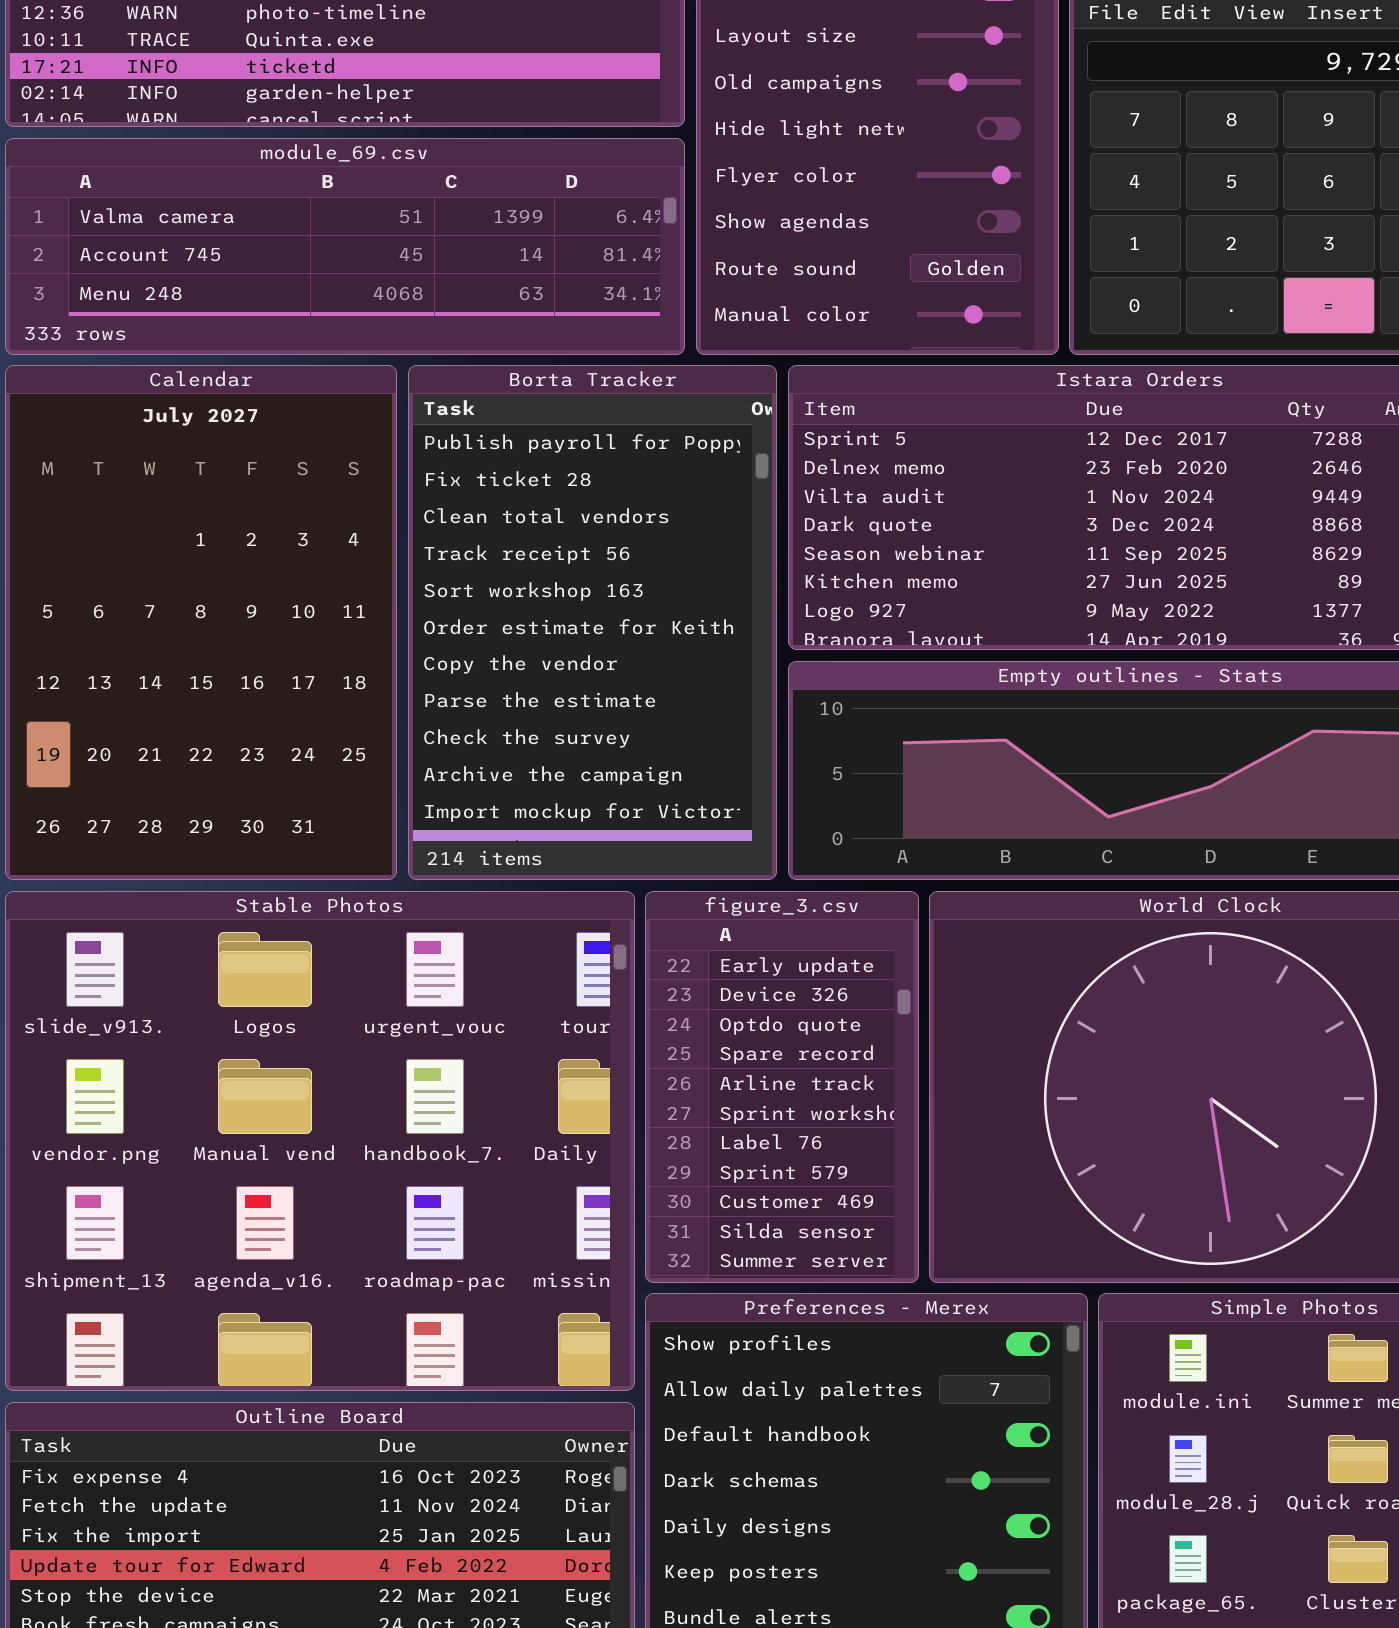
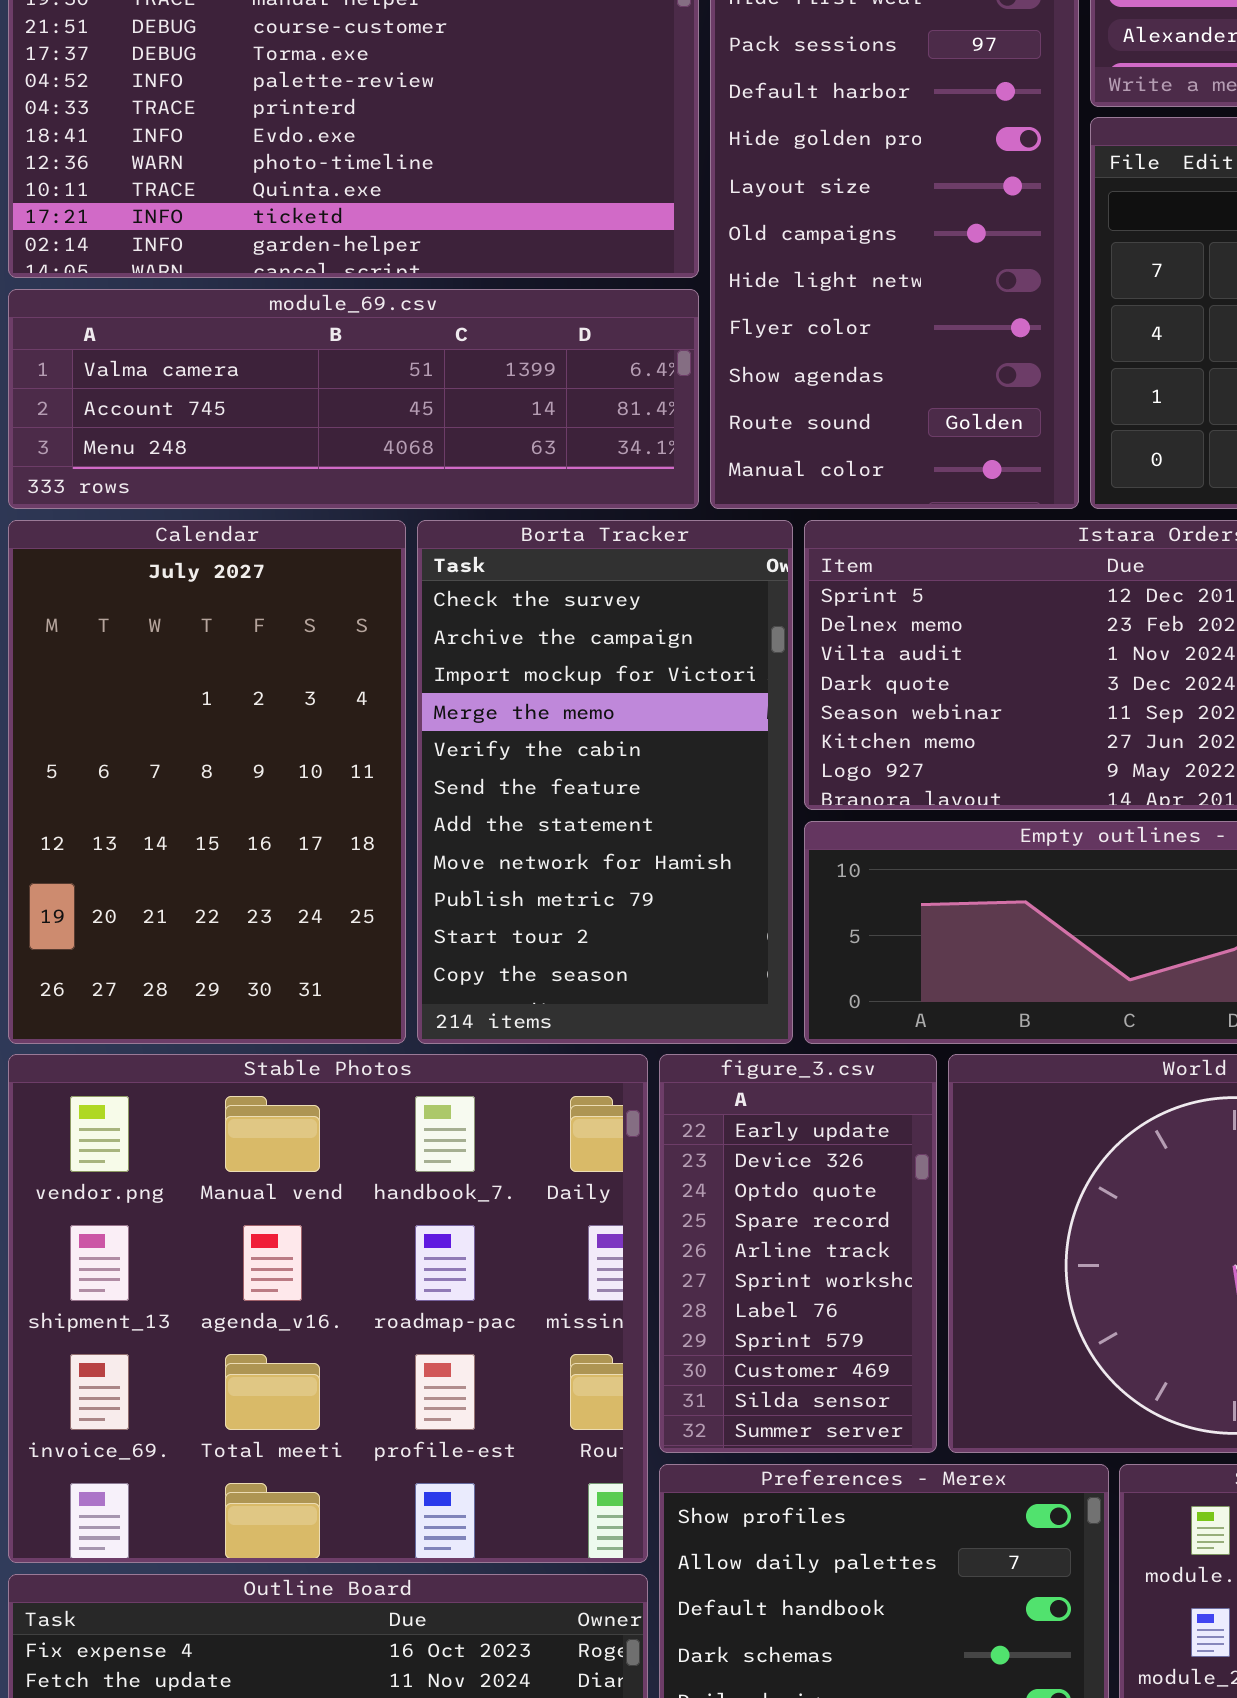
Borta Tracker: [408,365,777,880] -> [417,520,793,1044], scrolled down 8 rows
Stable Photos: [5,891,635,1391] -> [8,1054,648,1563], scrolled down 1 row

